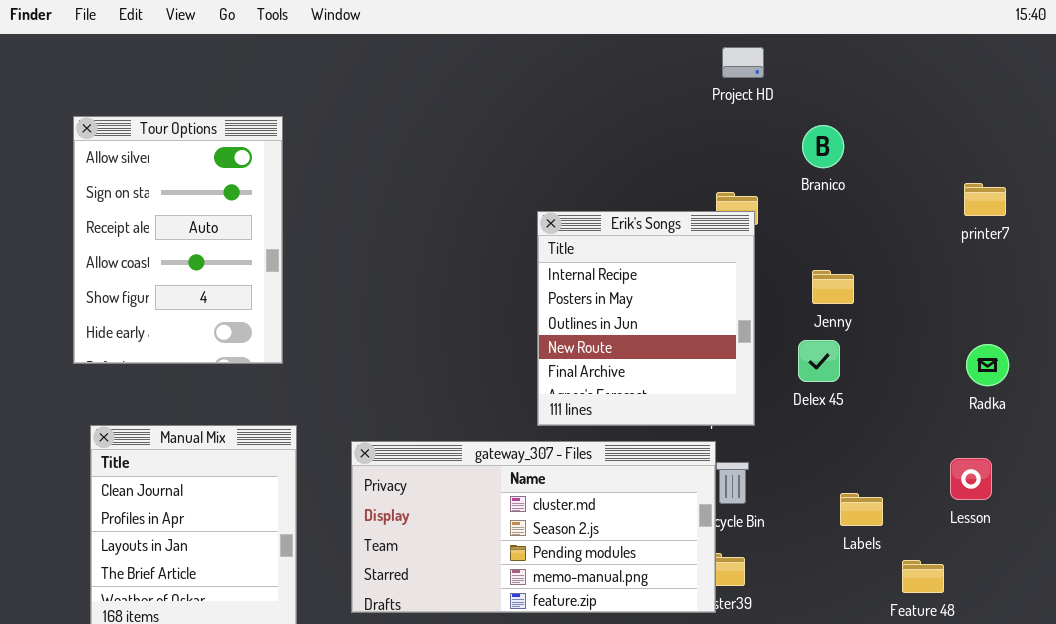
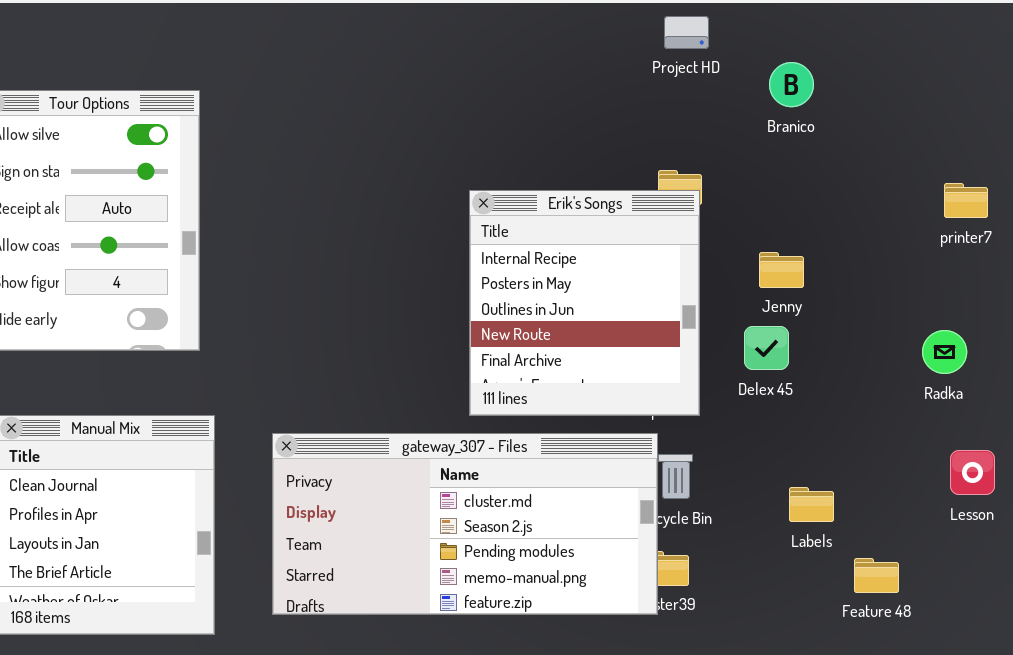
Branico: [802,125,844,168] -> [769,62,814,107], moved
printer7: [964,183,1006,216] -> [944,183,988,218], moved
Lesson: [950,458,992,500] -> [950,450,995,495], moved

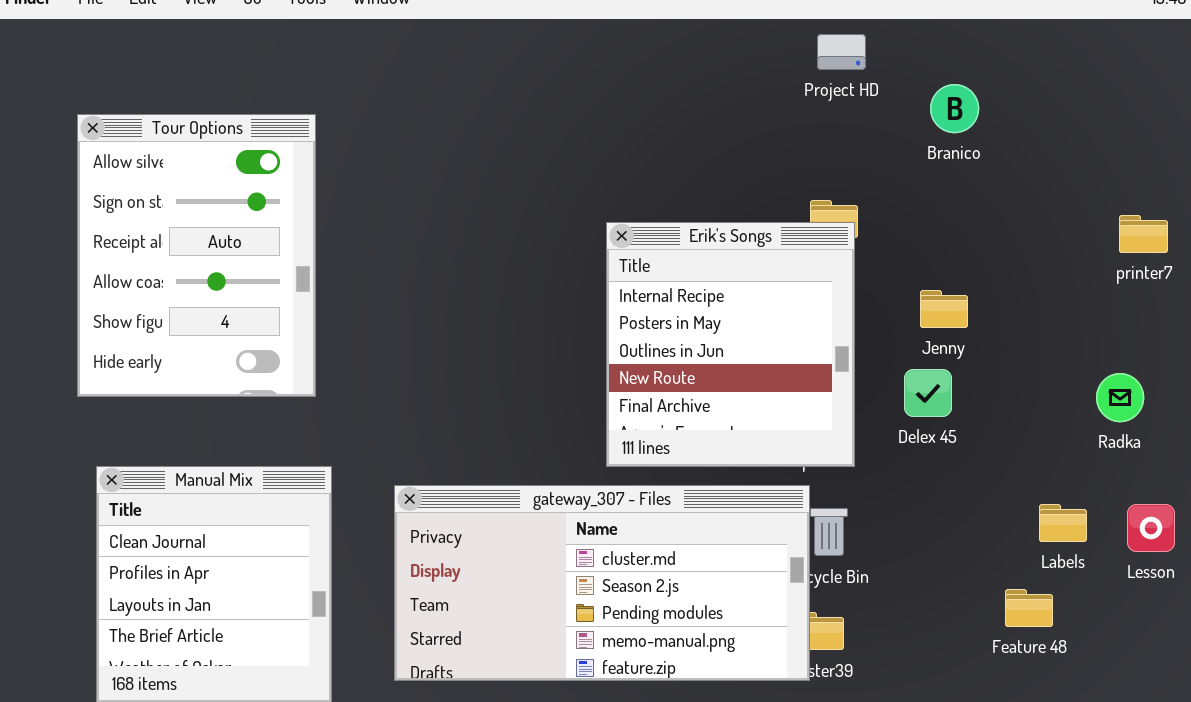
Labels: [789,487,834,522] -> [1039,504,1087,542], moved
Feature 48: [854,558,899,593] -> [1005,589,1053,627], moved

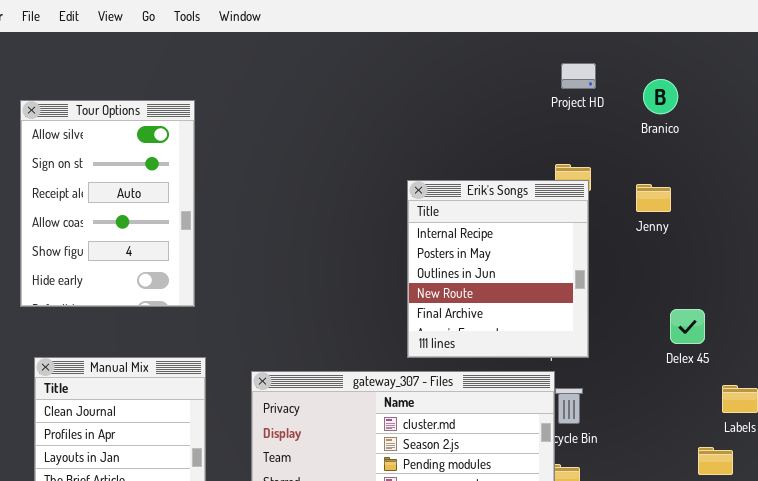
Project HD: [817,34,866,70] -> [561,63,596,89], moved
Jenny: [920,290,968,328] -> [636,184,671,212], moved
Delex 45: [904,369,952,417] -> [670,309,705,344], moved

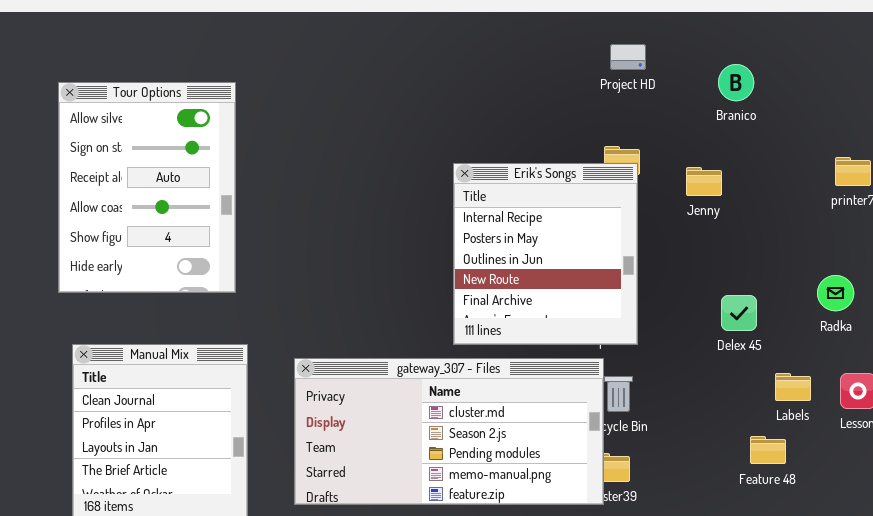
Branico: [643,79,678,114] -> [718,64,754,101], moved

